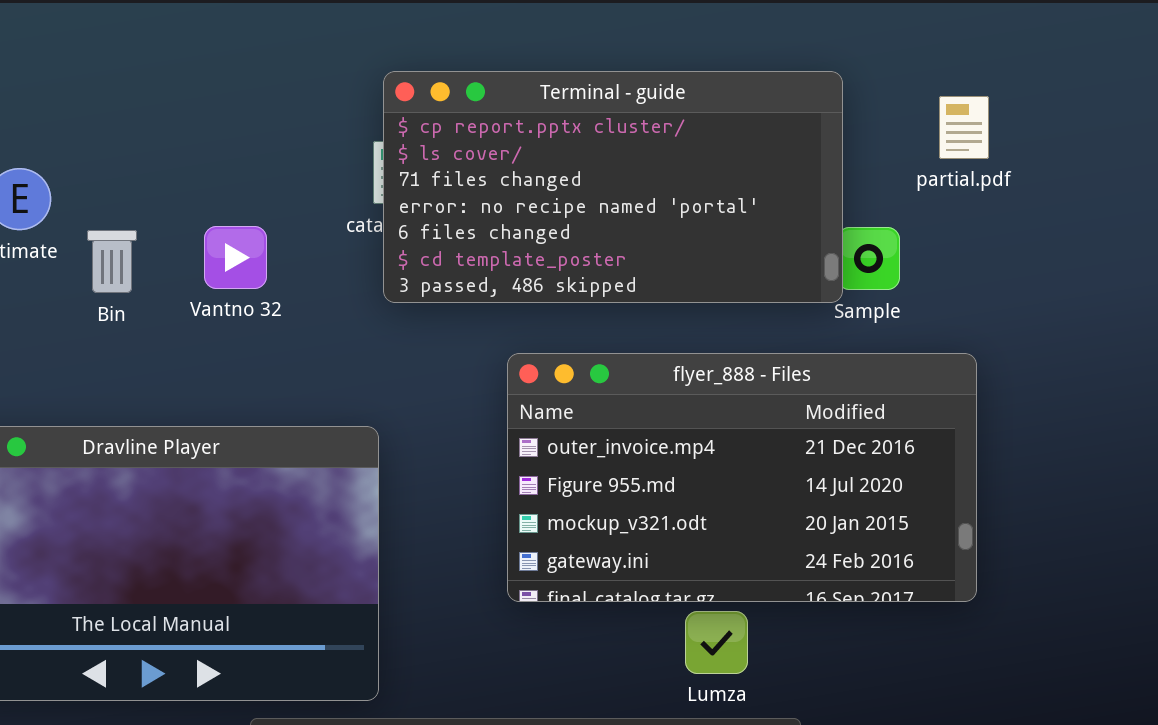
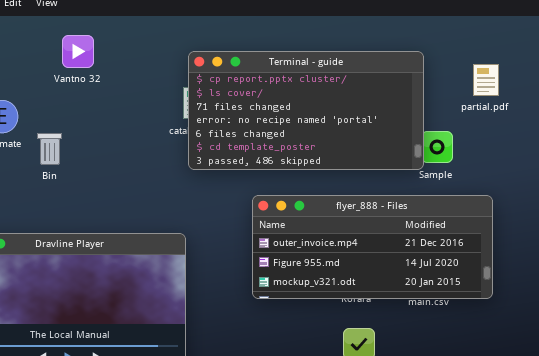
Vantno 32: [204,226,267,289] -> [62,35,94,68], moved
flyer_888 - Files: [507,353,977,602] -> [252,195,493,299], resized

